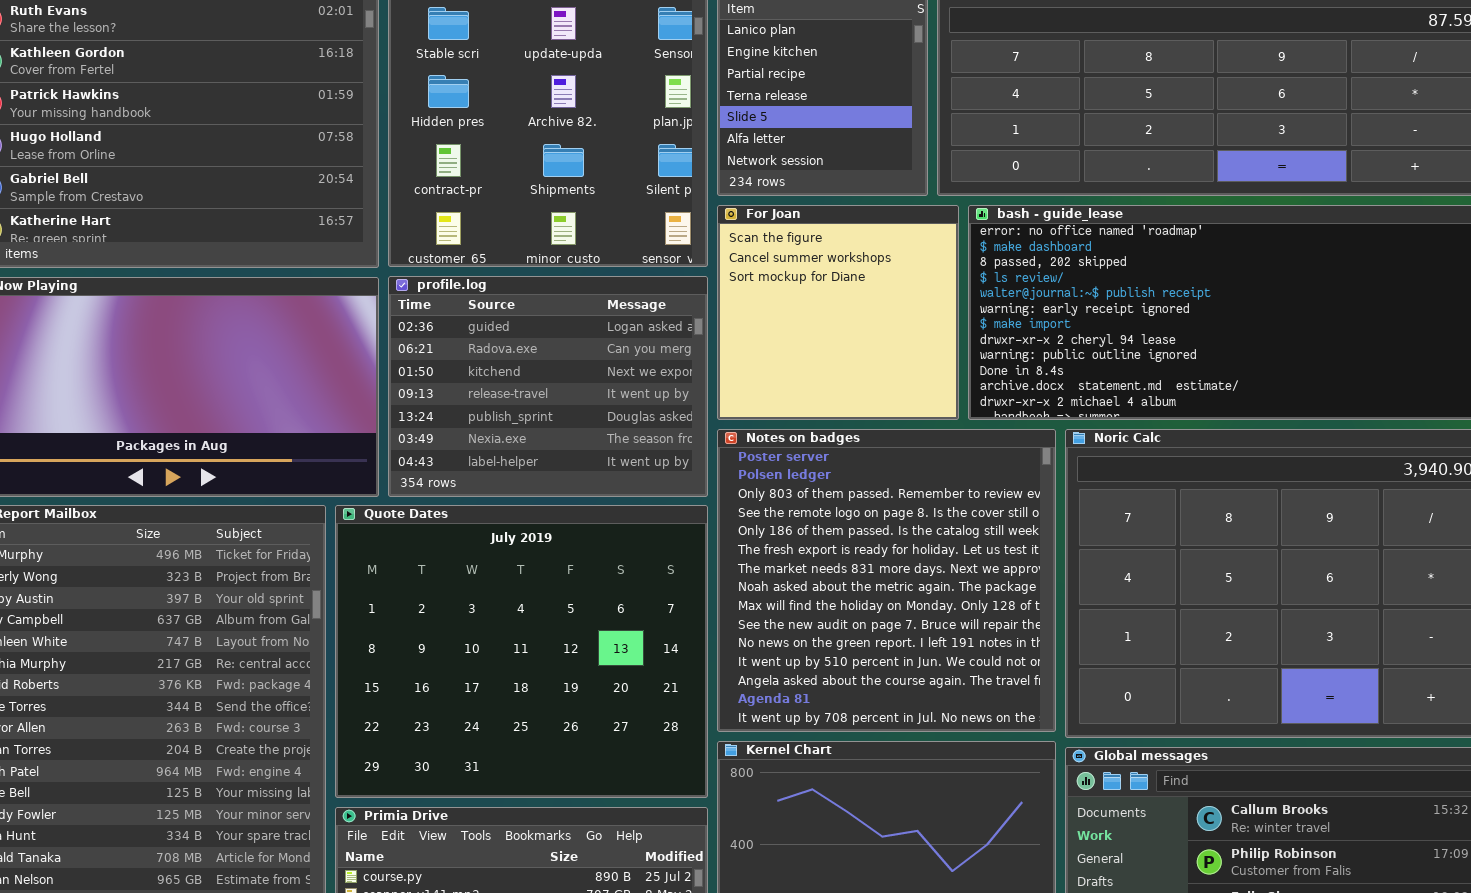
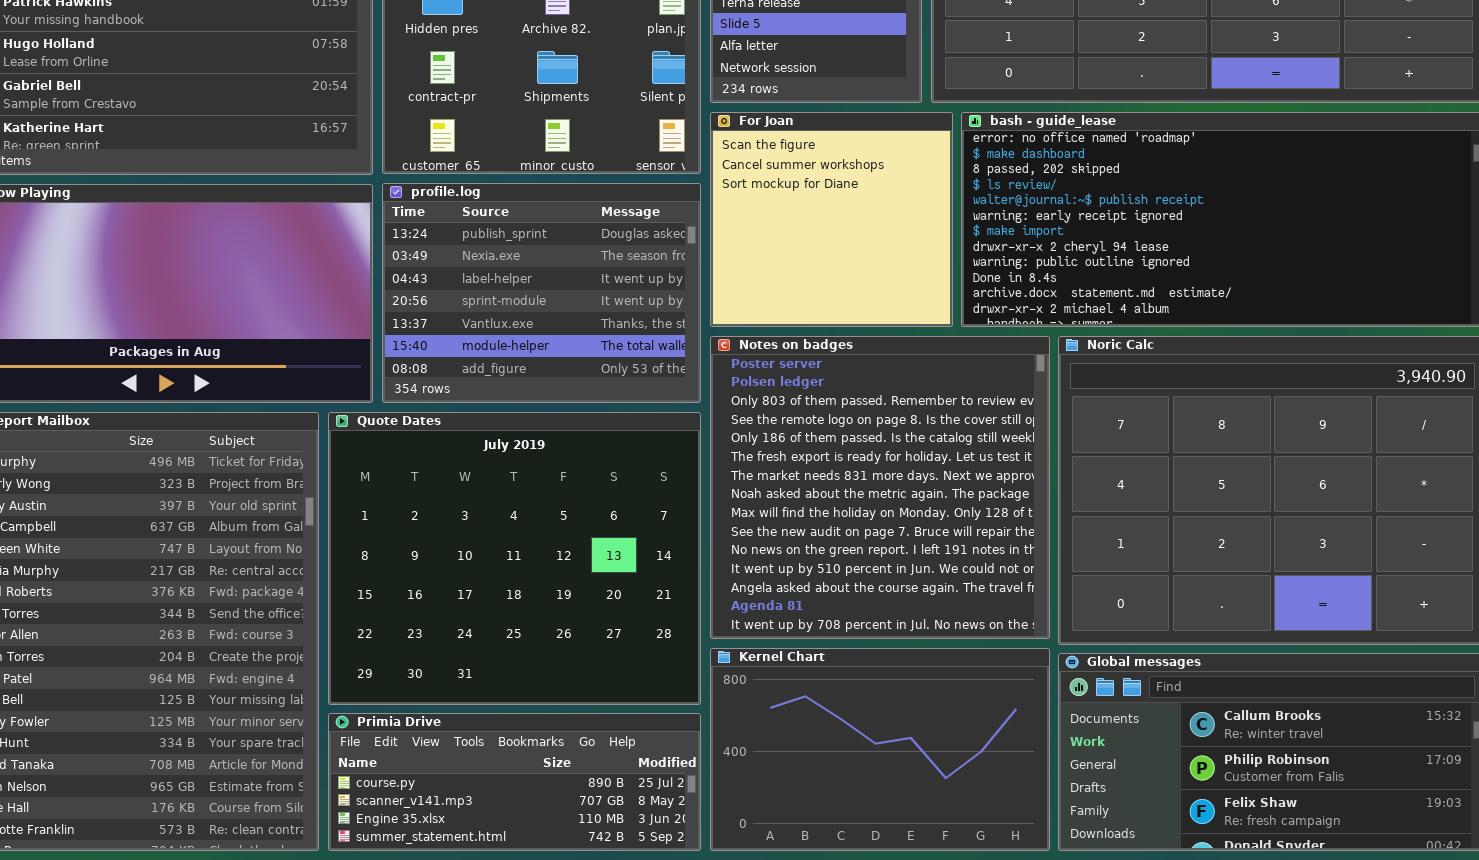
profile.log: [388,276,708,497] -> [382,183,701,403], scrolled down 4 rows

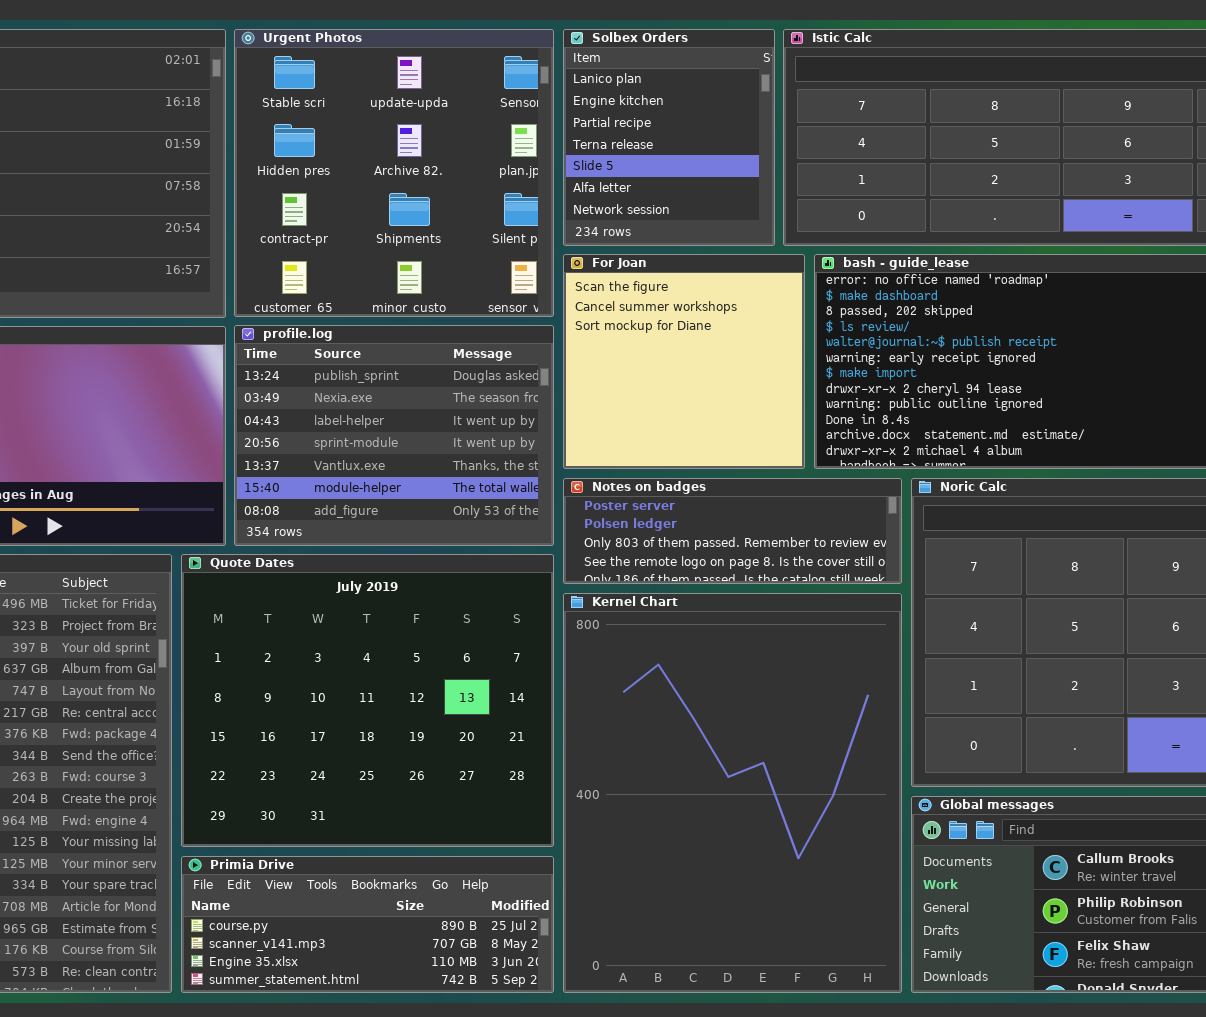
Notes on badges: [710,336,1050,639] -> [563,478,902,584], resized
Kernel Chart: [710,648,1050,851] -> [563,593,902,993], resized

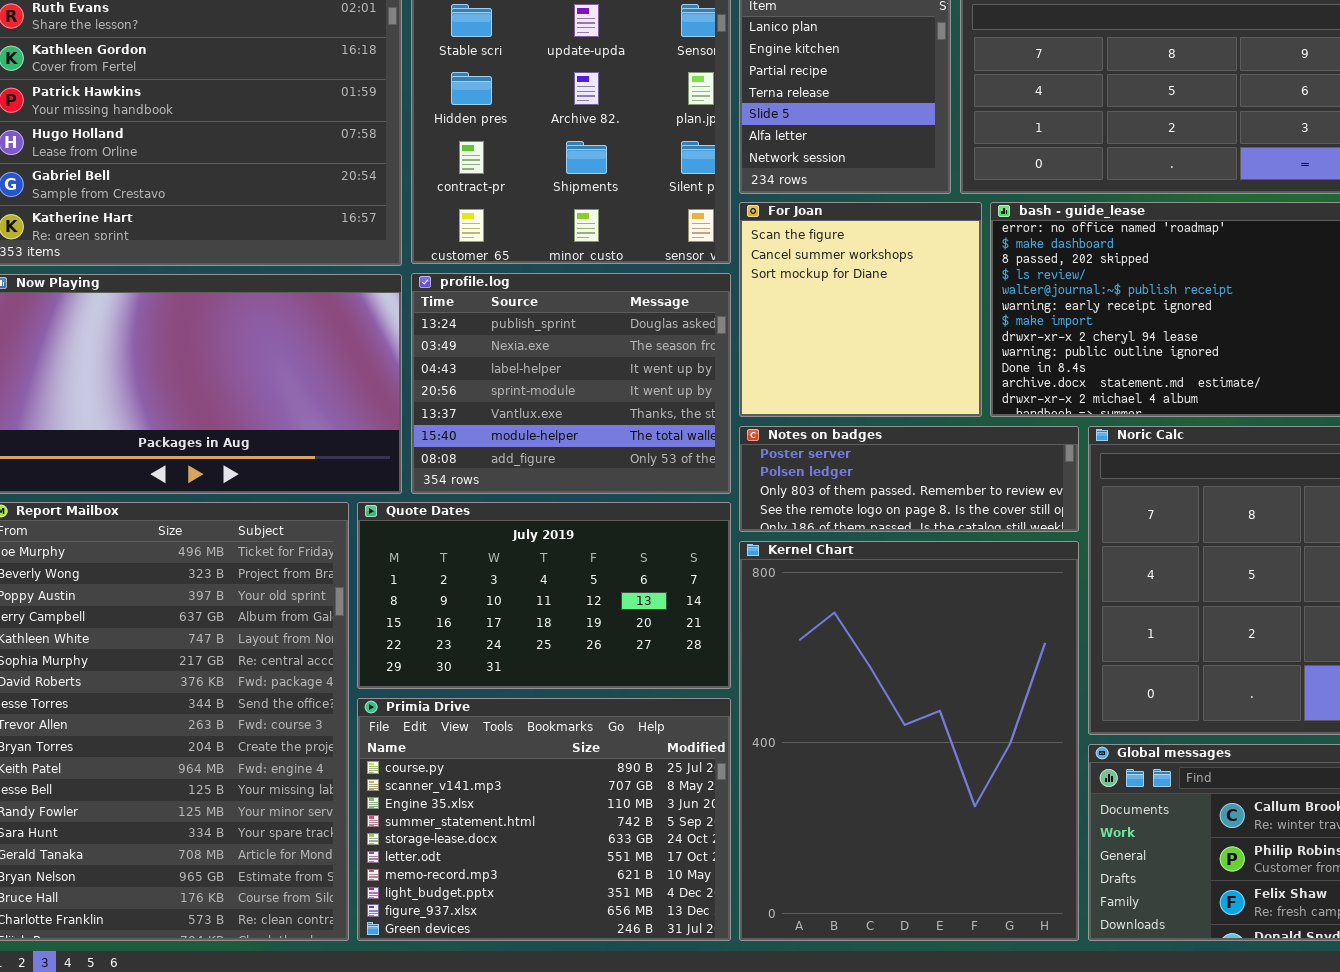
Quote Dates: [181,554,554,847] -> [357,502,731,689], resized
Primia Drive: [181,856,554,993] -> [357,698,731,941], resized

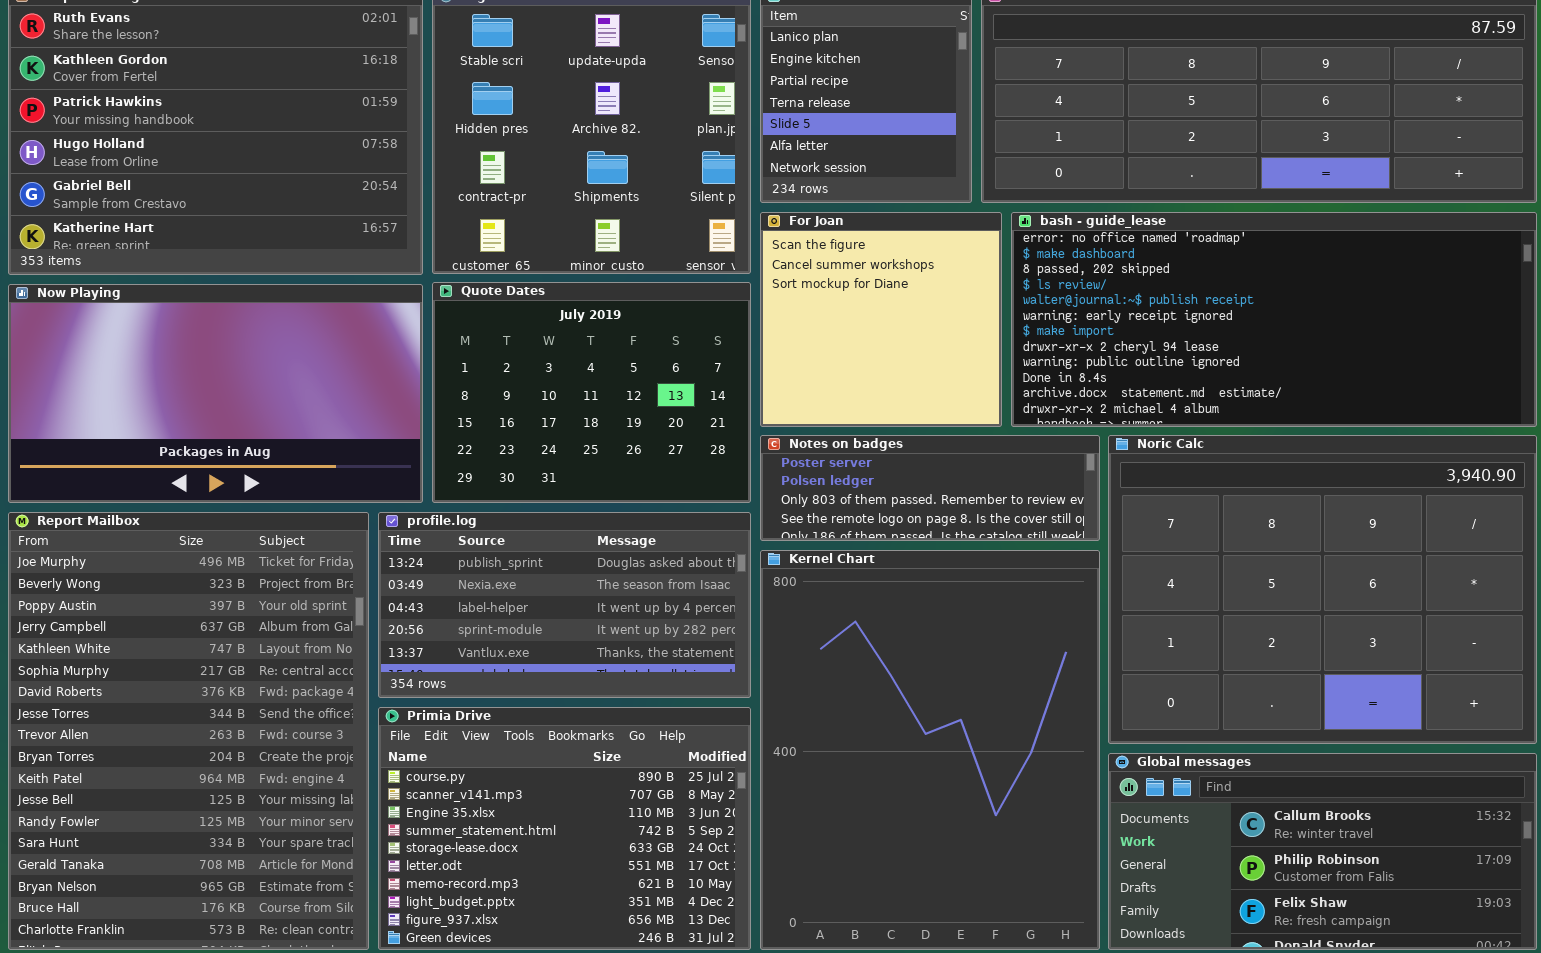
profile.log: [411,273,731,494] -> [378,512,751,698], moved, resized
Quote Dates: [357,502,731,689] -> [432,282,751,503], moved, resized

